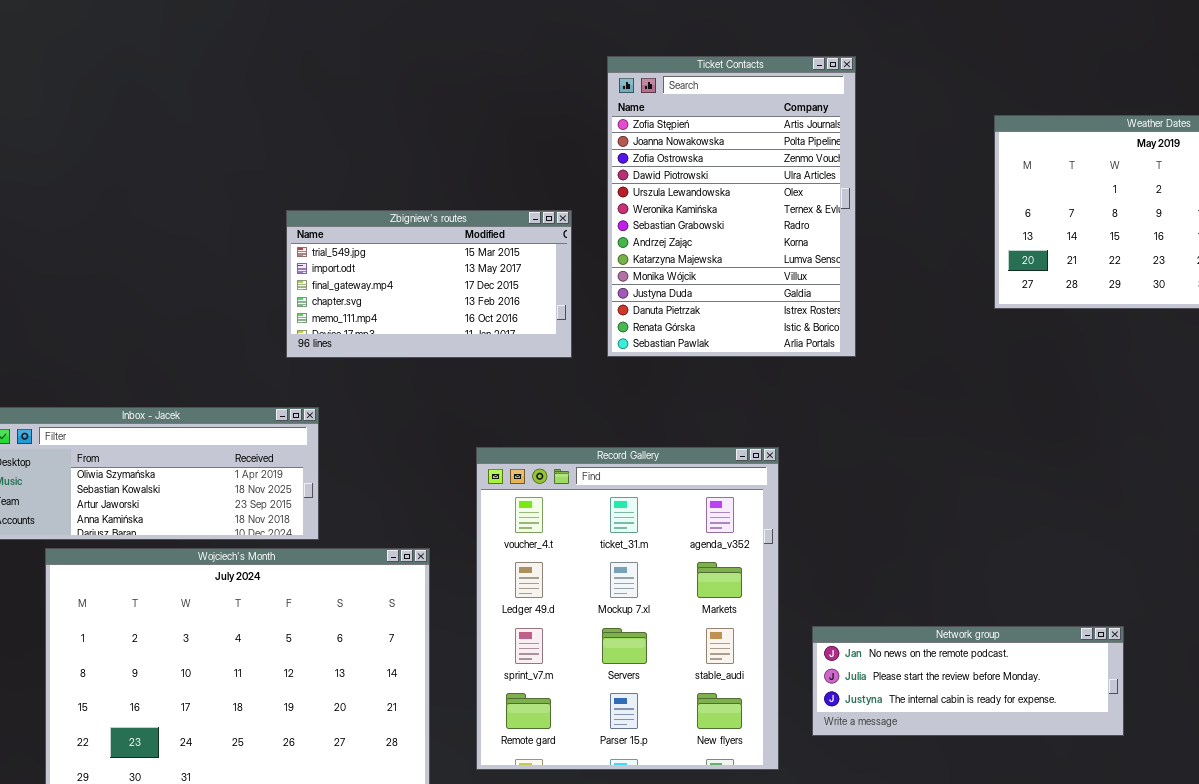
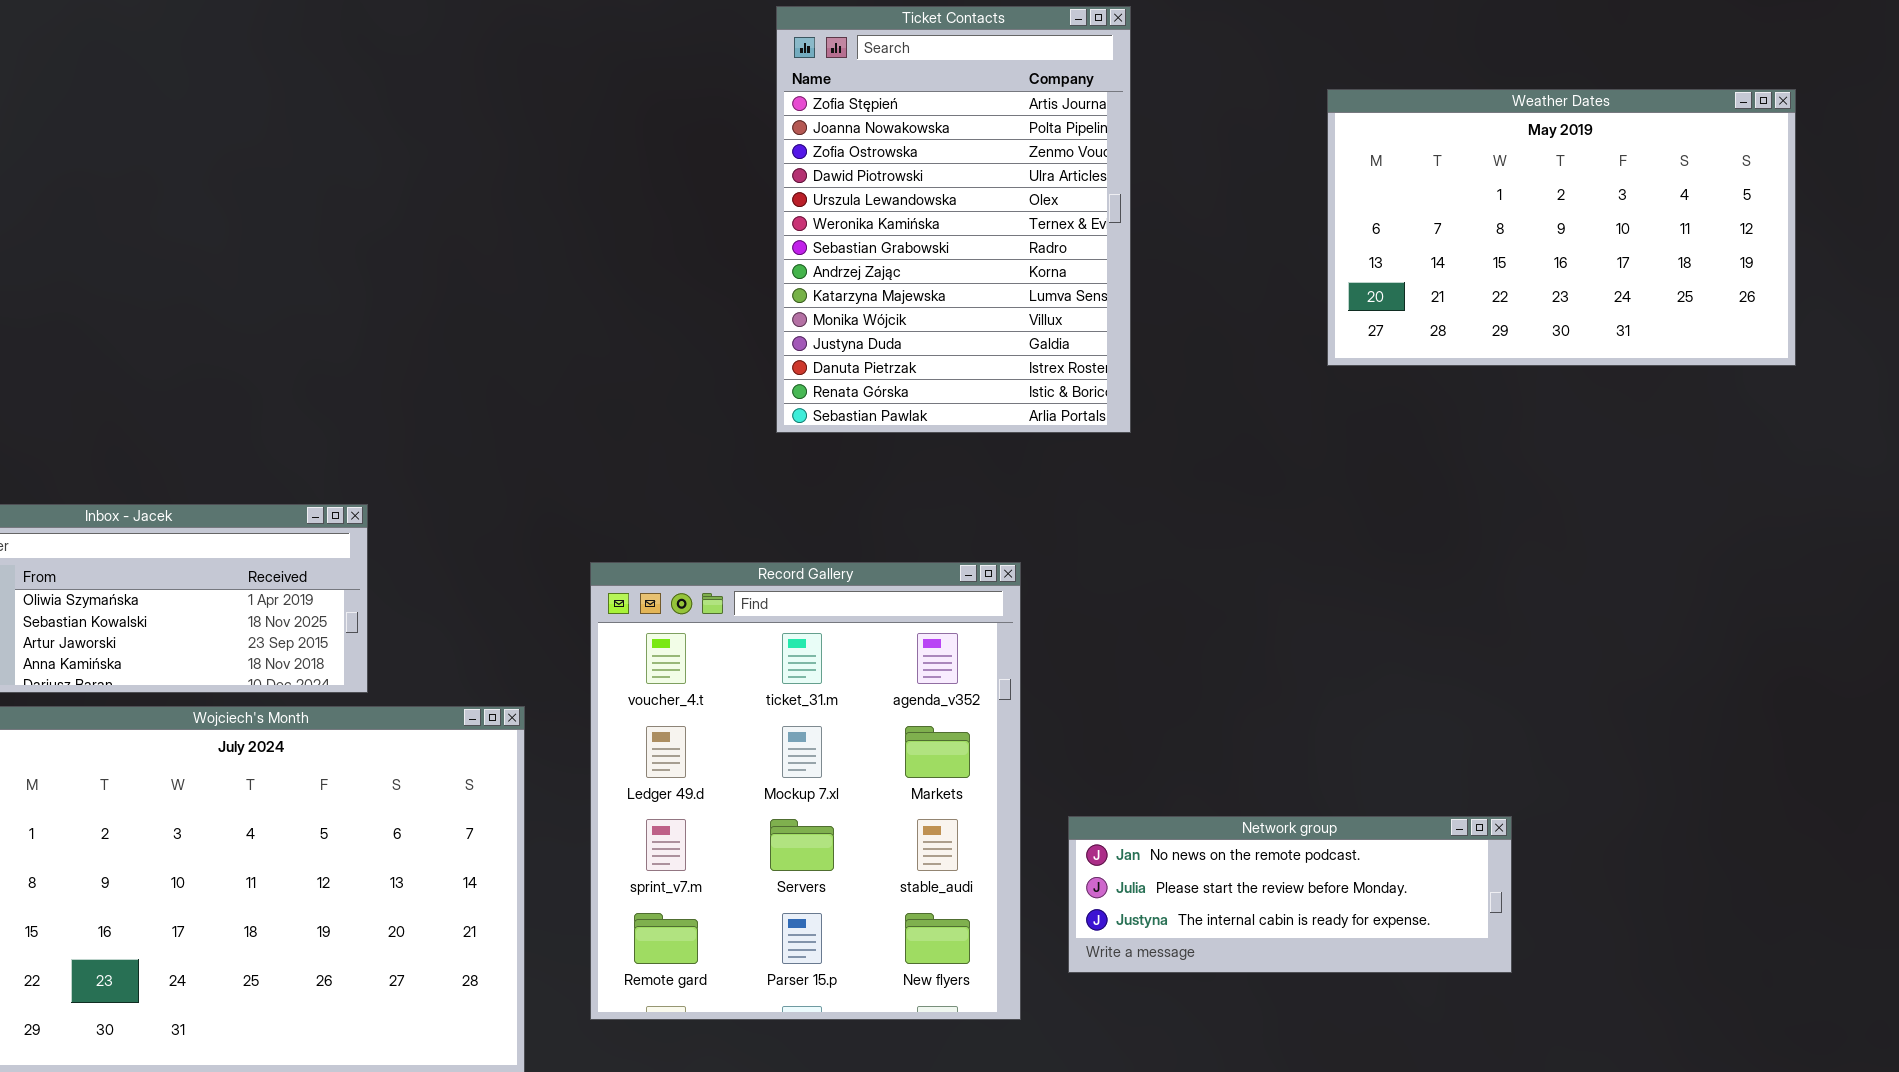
Zbigniew's routes: [286,210,572,358] -> none, closed

